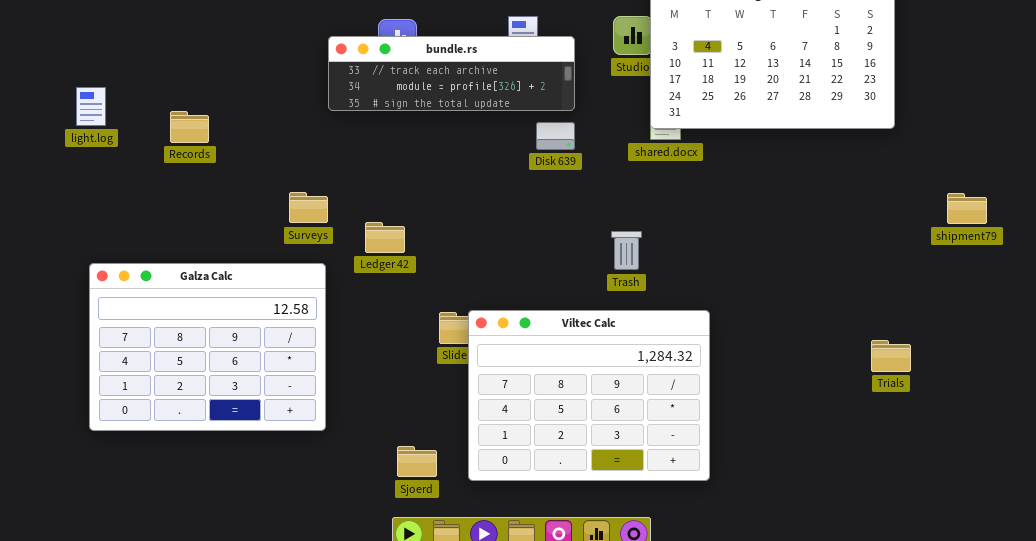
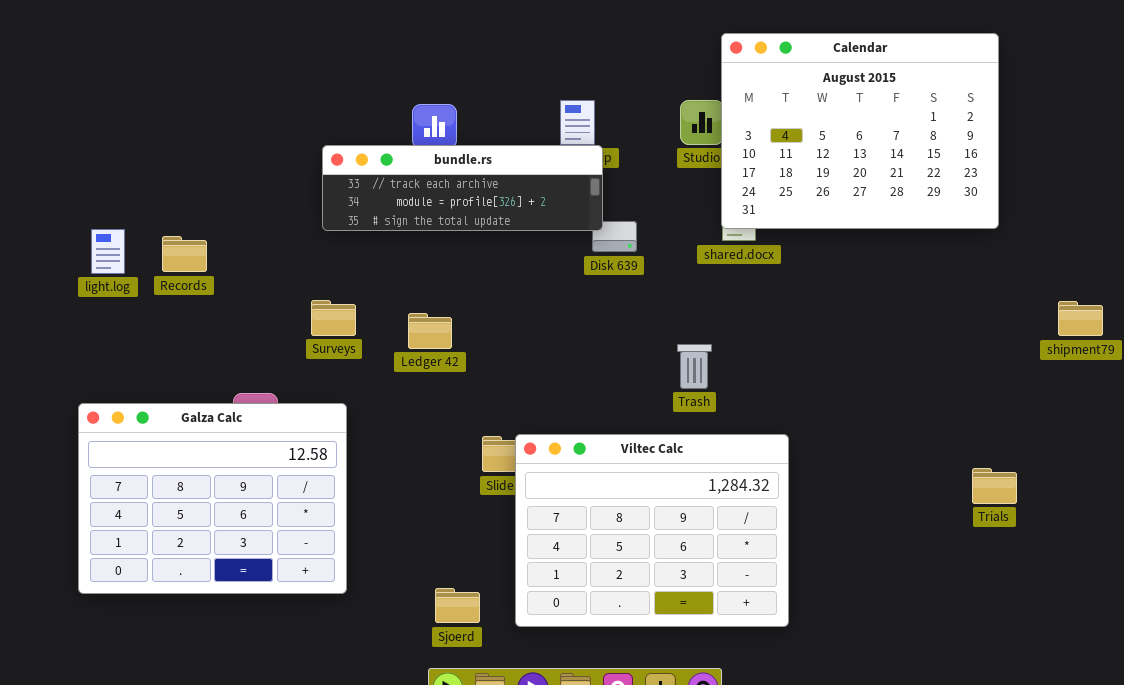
bundle.rs: [328,36,575,111] -> [322,145,603,231], moved
light.log: [76,87,106,126] -> [91,229,125,274], moved
Records: [170,111,209,143] -> [162,236,207,272], moved
Ledger 42: [365,222,405,253] -> [408,313,452,349], moved
Galza Calc: [89,263,326,431] -> [78,403,347,594], moved

